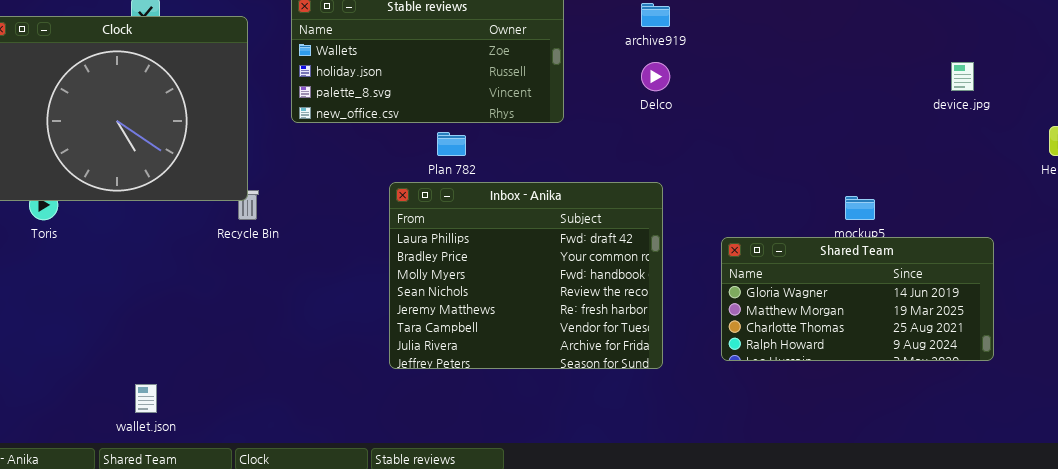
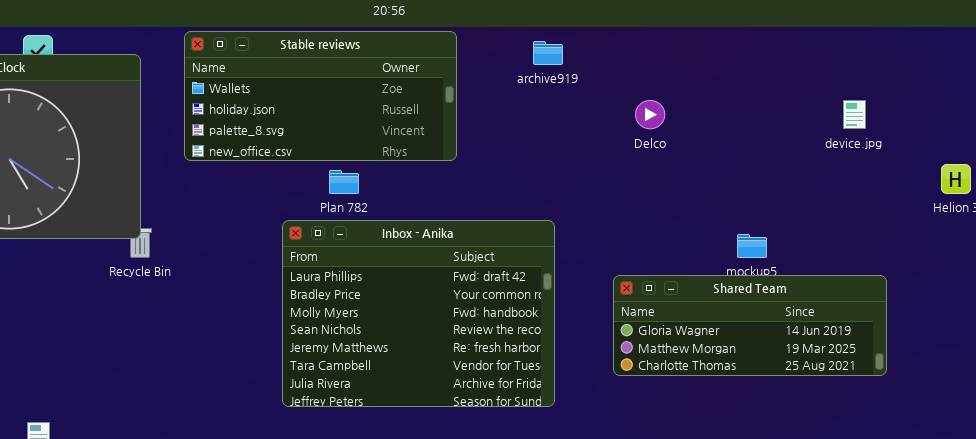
Delco: [641,62,670,91] -> [635,100,665,129], moved
Shared Team: [721,237,994,361] -> [613,275,887,376], resized

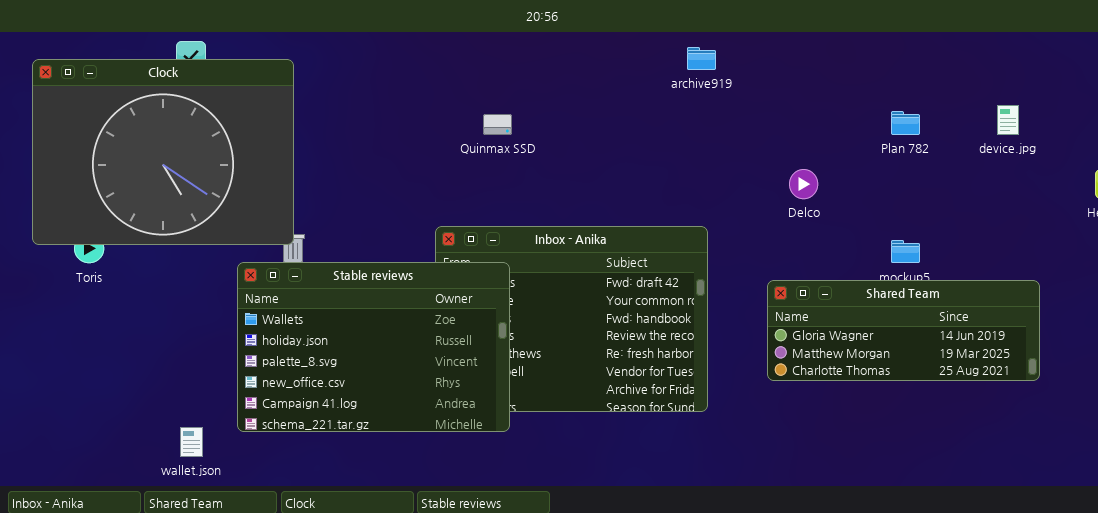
Stable reviews: [184,31,457,161] -> [237,262,510,432], moved, resized
Delco: [635,100,665,129] -> [789,169,818,199], moved
Plan 782: [329,170,359,194] -> [891,111,920,135], moved

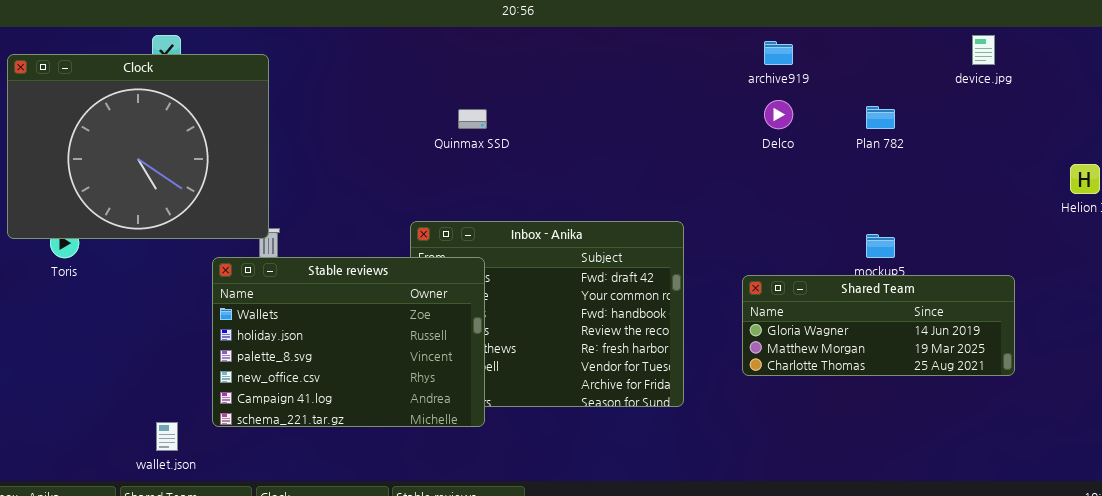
archive919: [687,47,716,70] -> [764,41,793,65], moved
device.jpg: [997,105,1019,135] -> [972,35,995,65], moved
Delco: [789,169,818,199] -> [764,100,793,129], moved

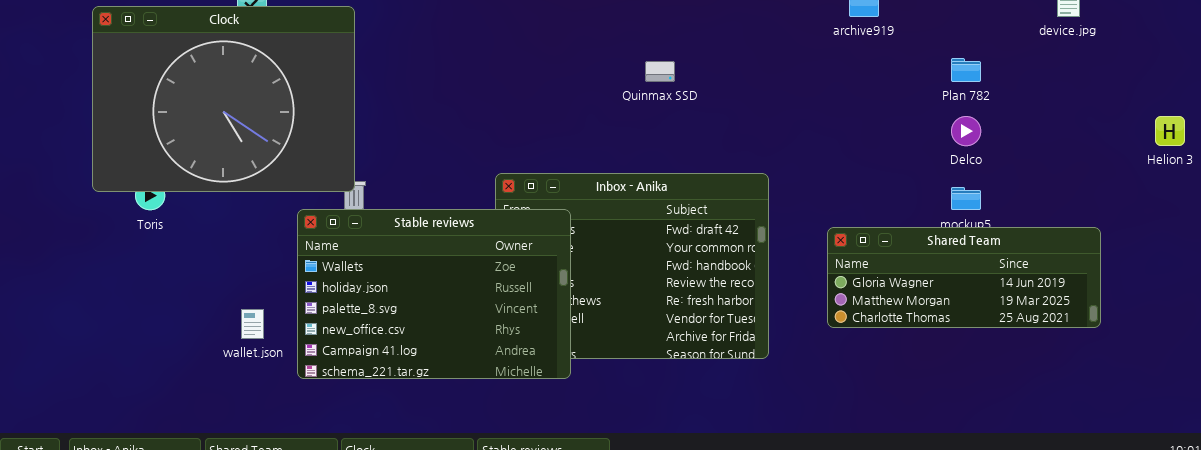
Delco: [764,100,793,129] -> [951,116,981,146], moved
Quinmax SSD: [458,109,487,129] -> [645,61,675,82], moved
wallet.json: [156,422,178,451] -> [241,309,264,339], moved

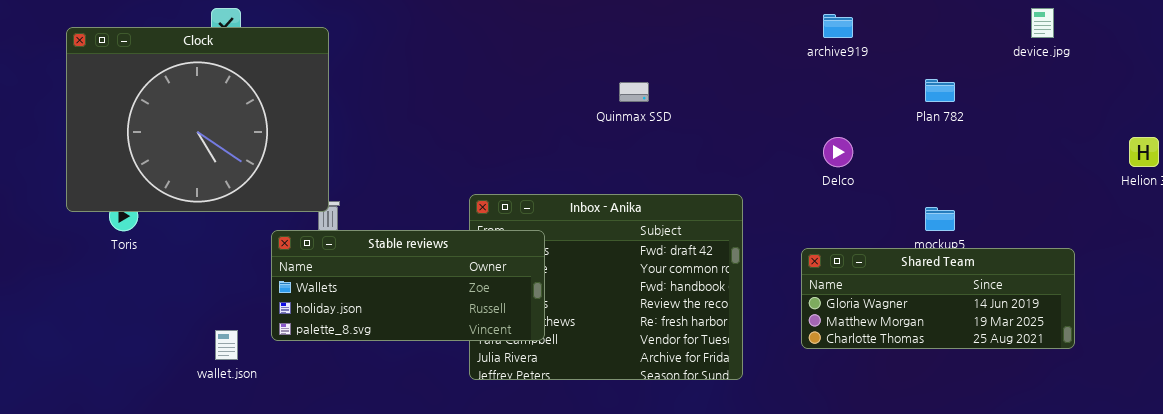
Delco: [951,116,981,146] -> [823,137,853,167], moved
Stable reviews: [297,209,571,379] -> [271,230,545,341], resized

